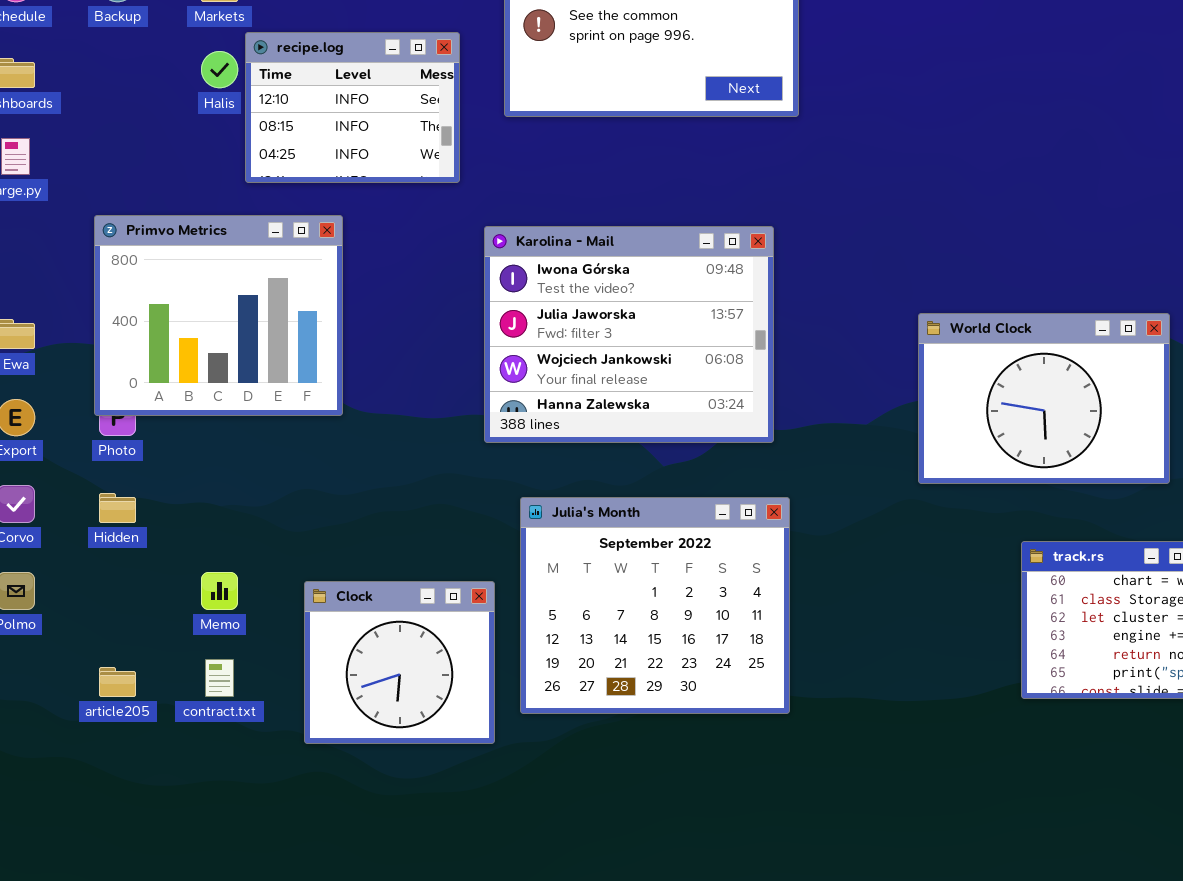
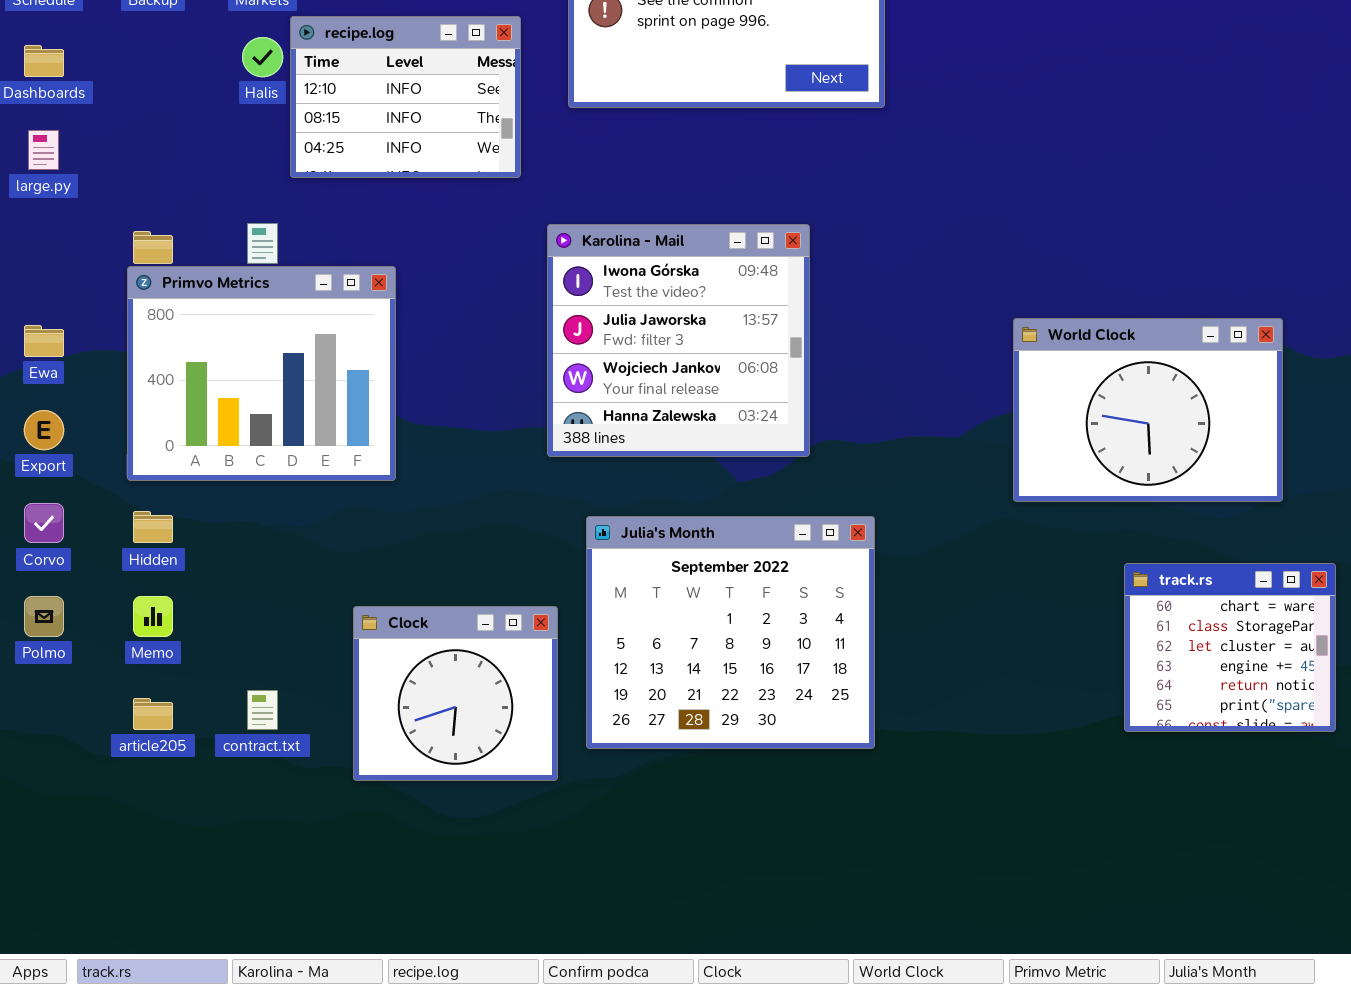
Primvo Metrics: [94,215,343,416] -> [127,266,396,481], moved
Karolina - Mail: [484,226,774,443] -> [547,224,810,457], resized
Memo: [201,572,238,610] -> [133,596,173,637], moved

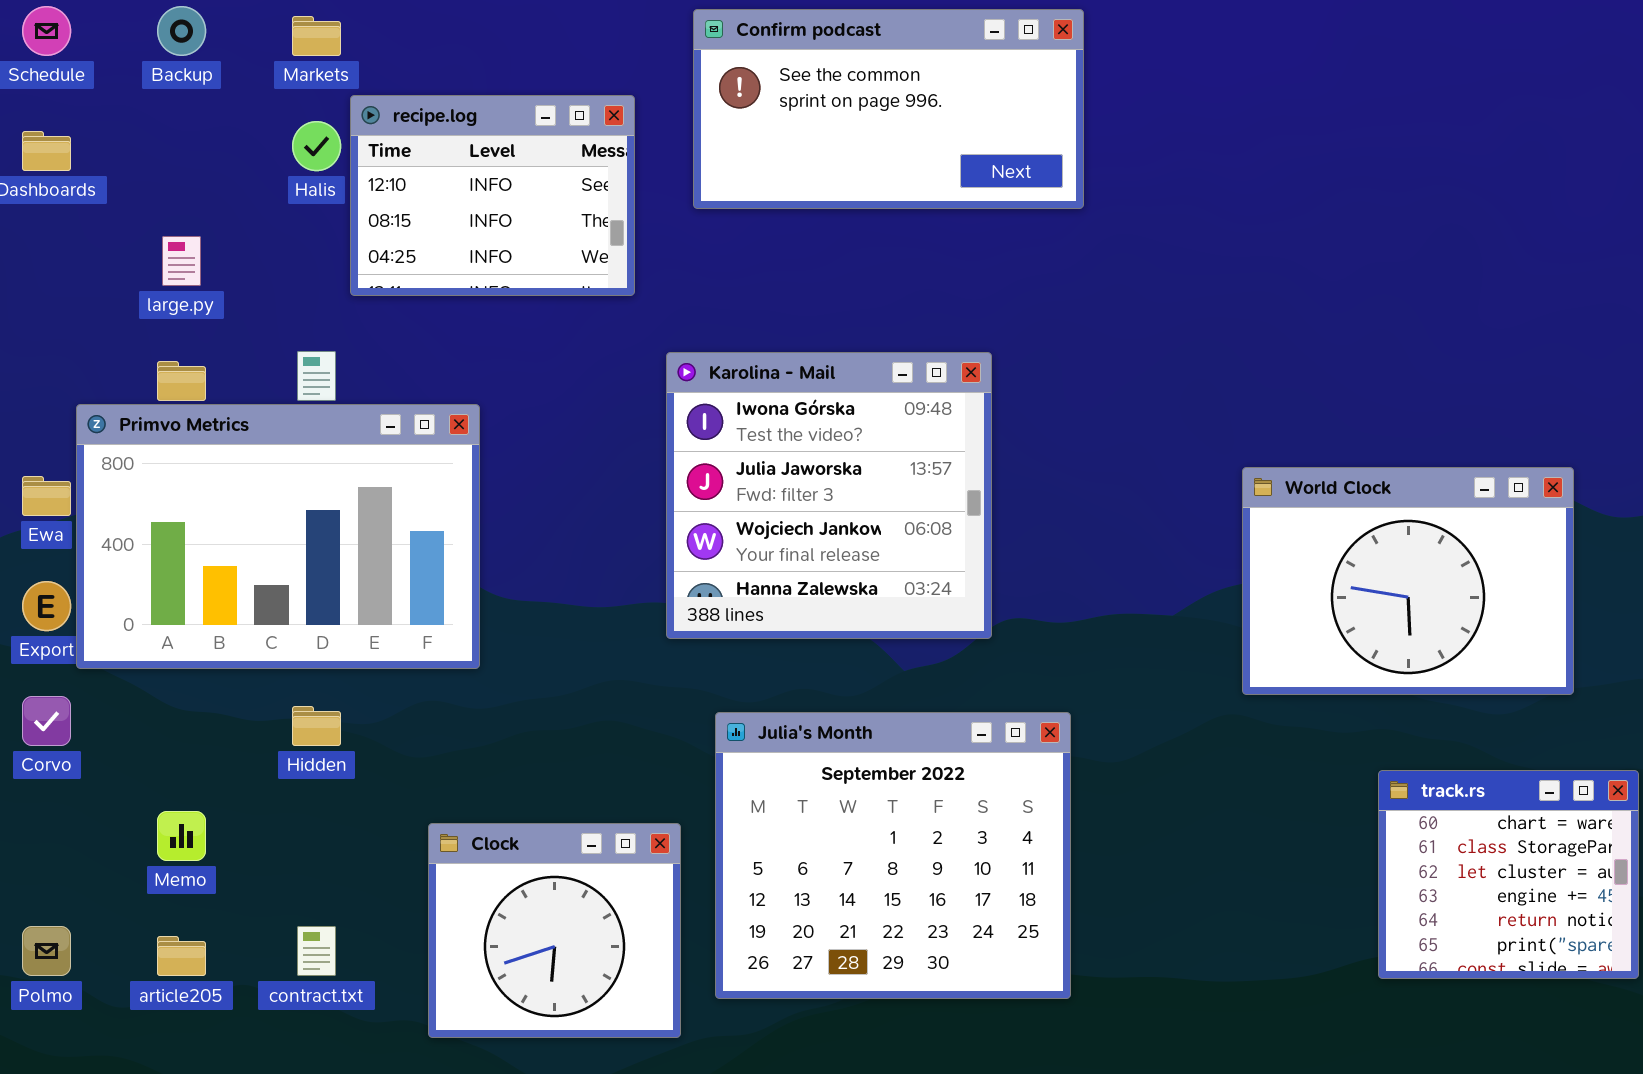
large.py: [28,130,59,170] -> [162,236,201,286], moved
Primvo Metrics: [127,266,396,481] -> [76,404,480,669], resized
Hidden: [133,511,173,543] -> [292,706,341,746], moved
Polmo: [24,596,64,637] -> [22,926,71,976], moved

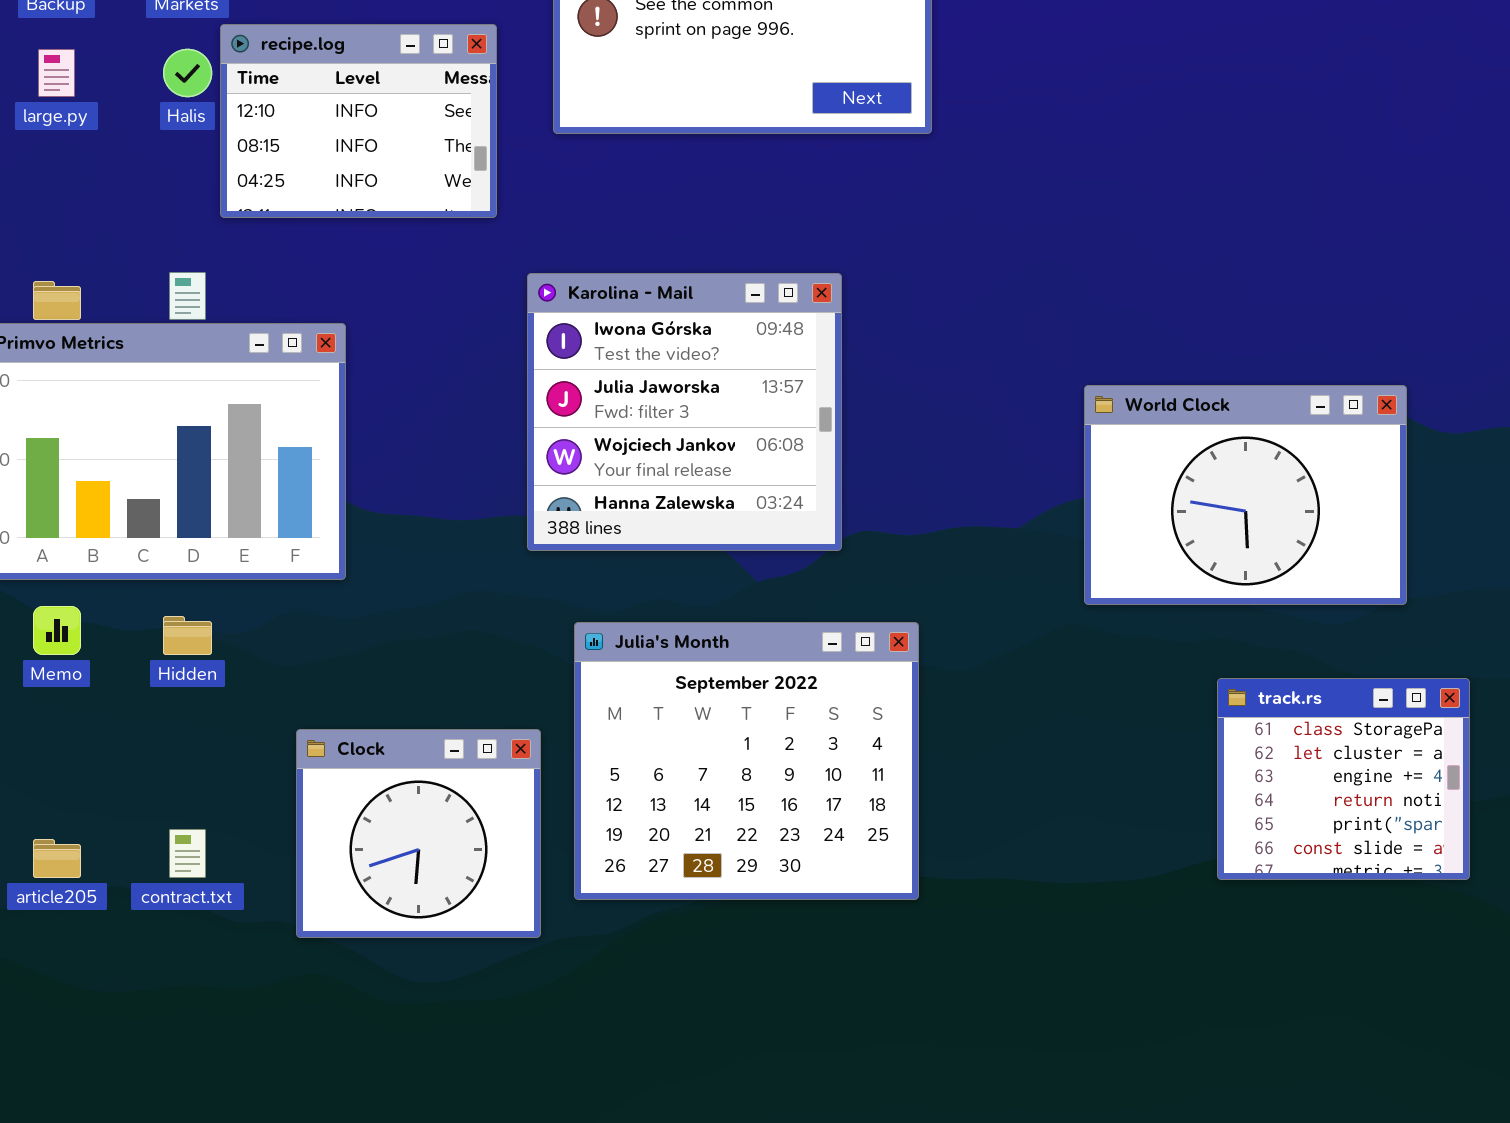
large.py: [162,236,201,286] -> [38,49,75,97], moved
track.rs: [1378,770,1639,979] -> [1217,678,1470,880], scrolled down 1 row
Memo: [157,811,206,861] -> [33,606,81,655], moved

